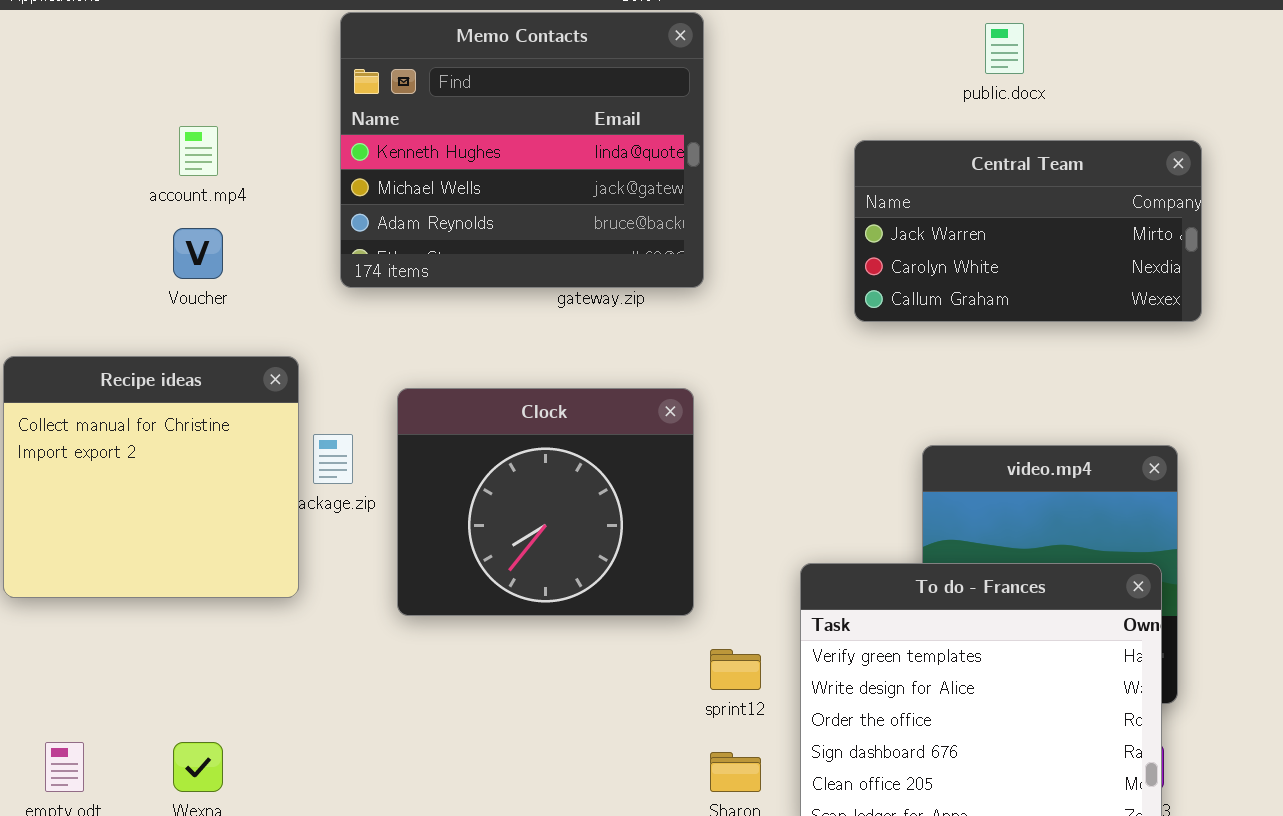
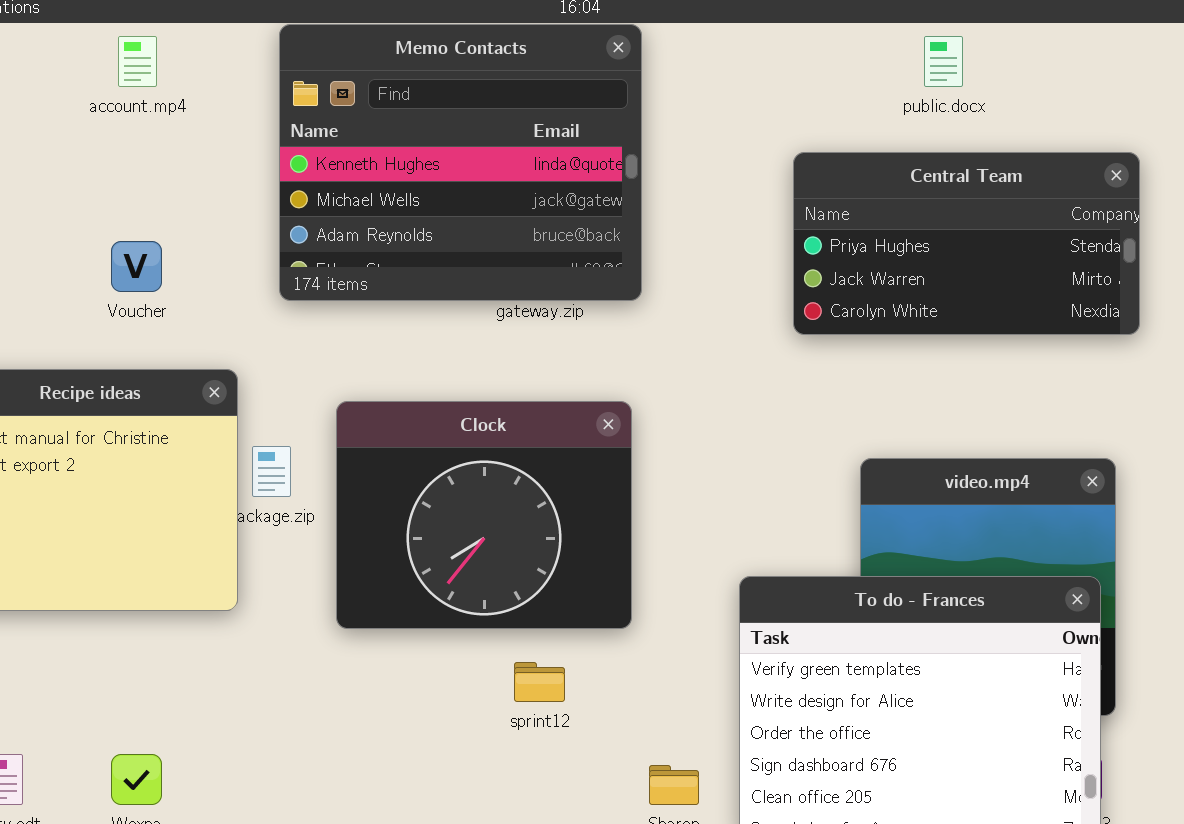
account.mp4: [179,126,218,176] -> [118,36,157,87], moved
Central Team: [854,140,1202,322] -> [793,152,1140,335], scrolled up 1 row
sprint12: [710,649,761,690] -> [514,662,565,702], moved

